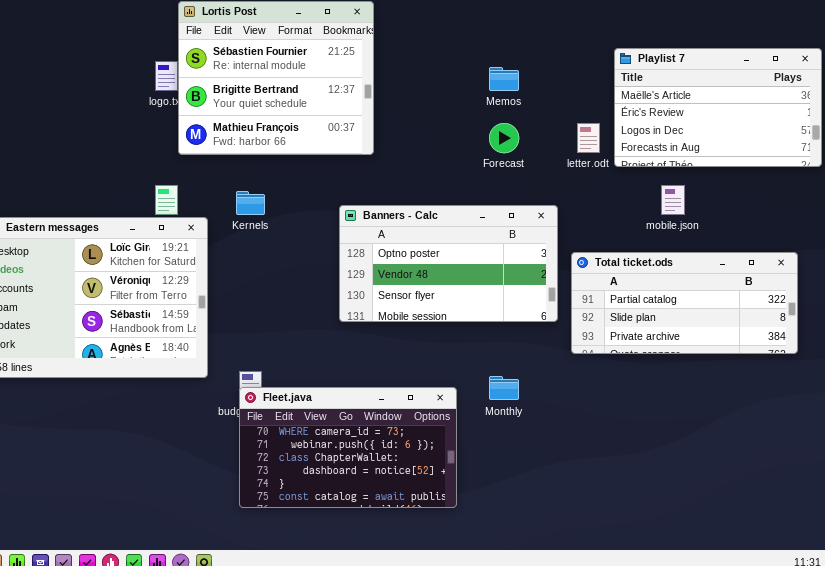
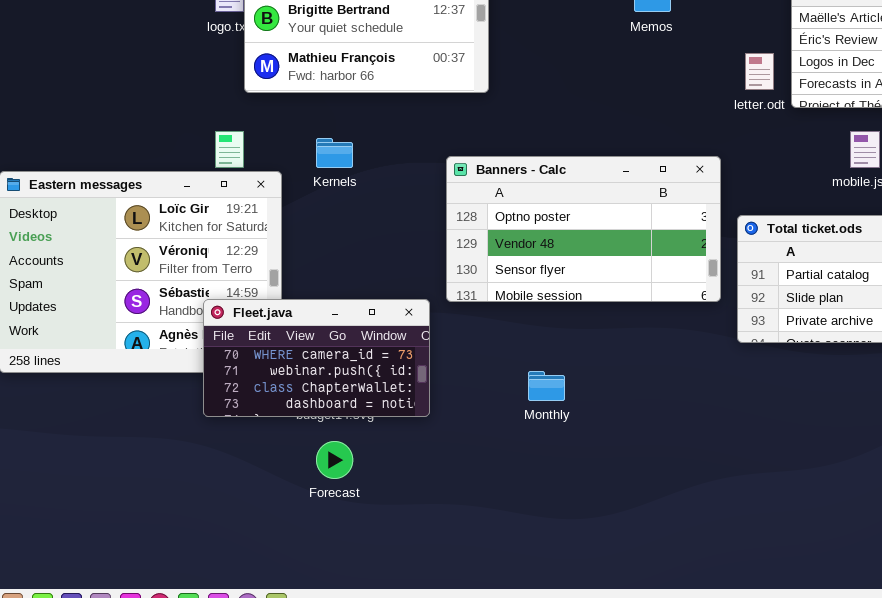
Forecast: [489,123,519,153] -> [316,441,353,479], moved
Monthly: [489,376,519,400] -> [528,371,565,401], moved
Fleet.java: [239,387,457,508] -> [203,299,430,417], moved, resized

